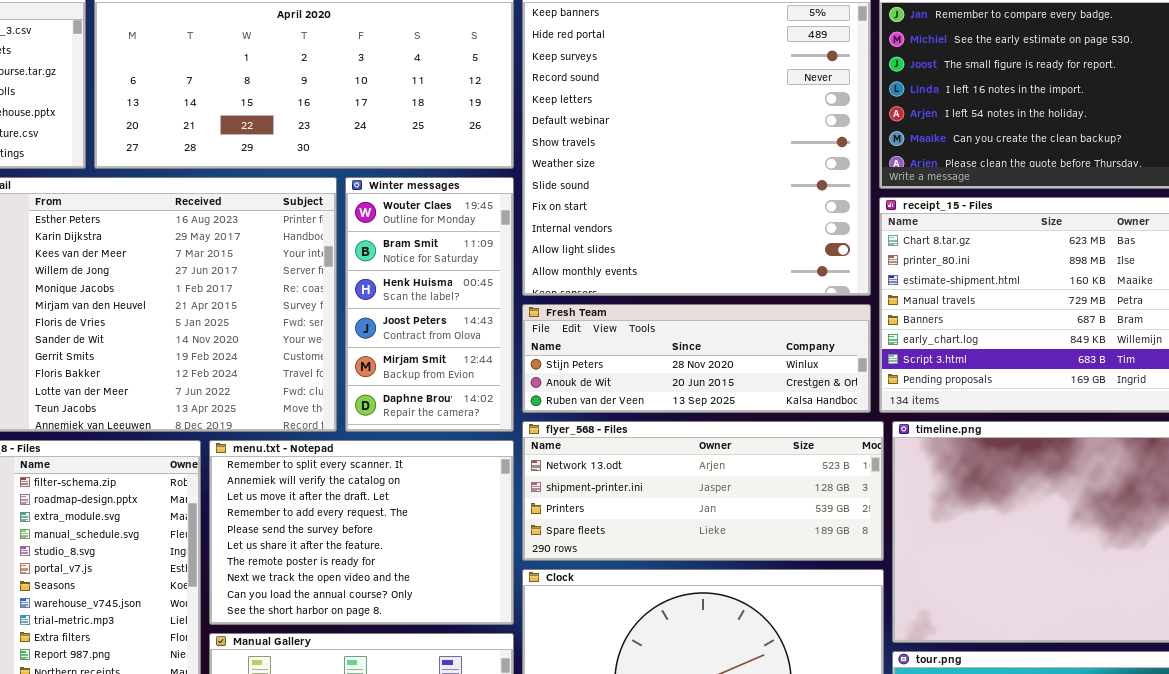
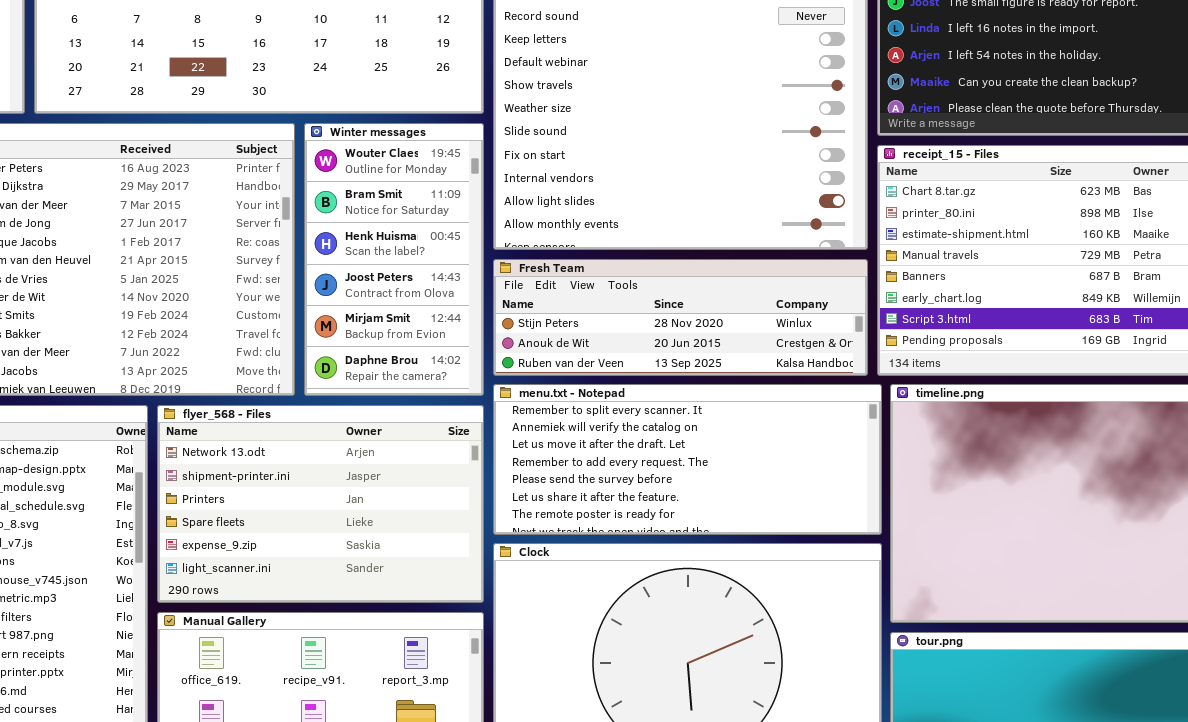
flyer_568 - Files: [522,421,884,561] -> [157,405,484,603], moved, resized
menu.txt - Notepad: [209,440,514,625] -> [493,384,882,535], moved, resized

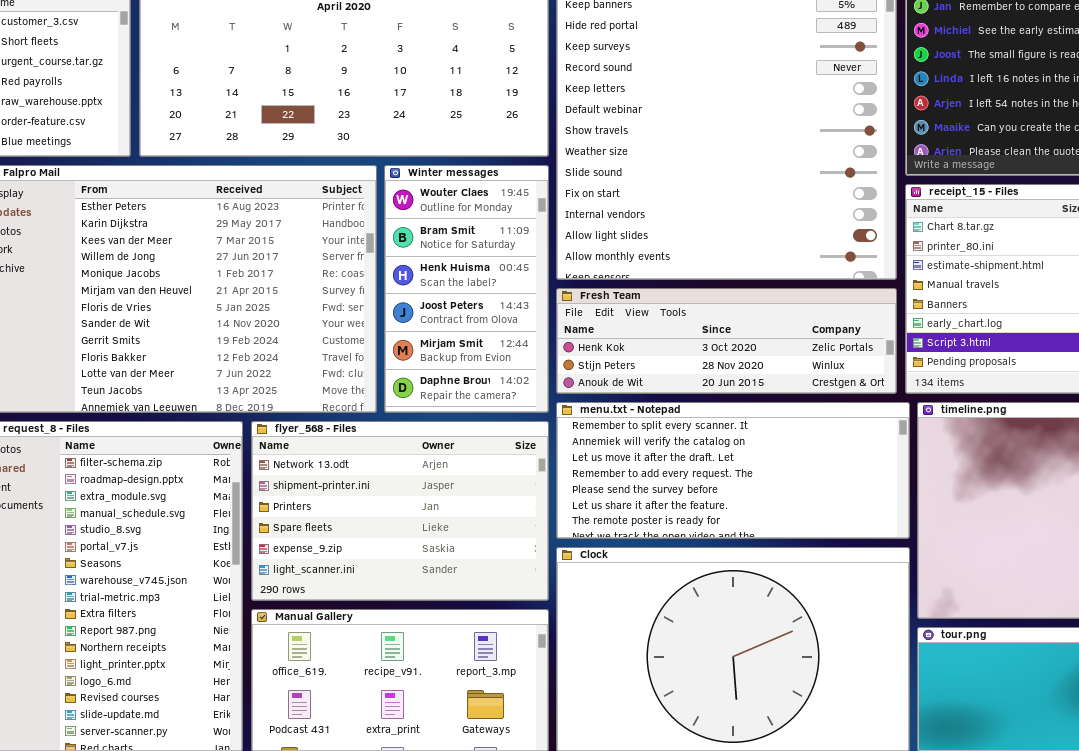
Fresh Team: [493,259,868,376] -> [556,288,897,394], scrolled up 1 row

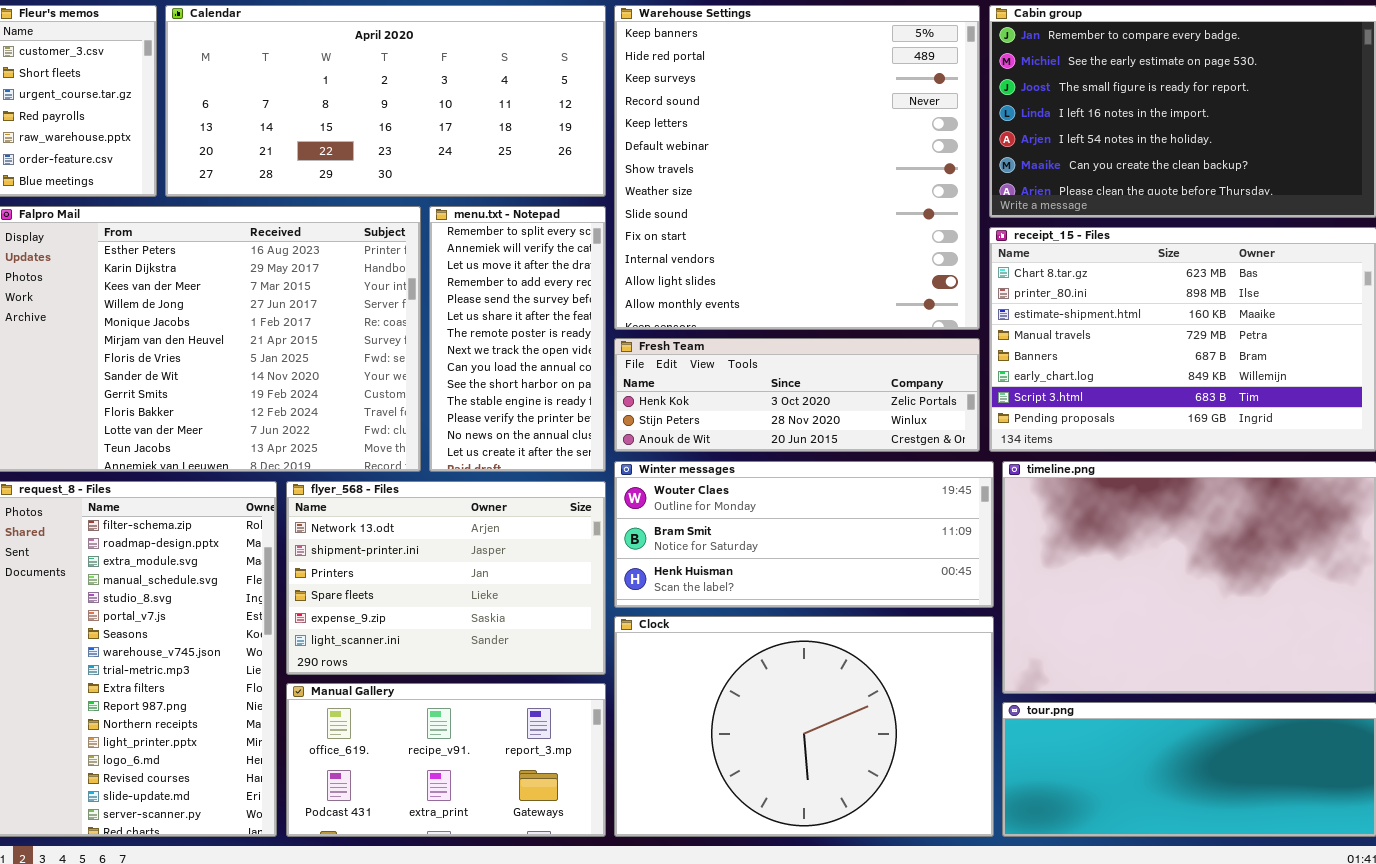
Winter messages: [384,165,549,413] -> [614,461,994,608], moved, resized
menu.txt - Notepad: [556,402,910,539] -> [429,206,606,472], moved, resized

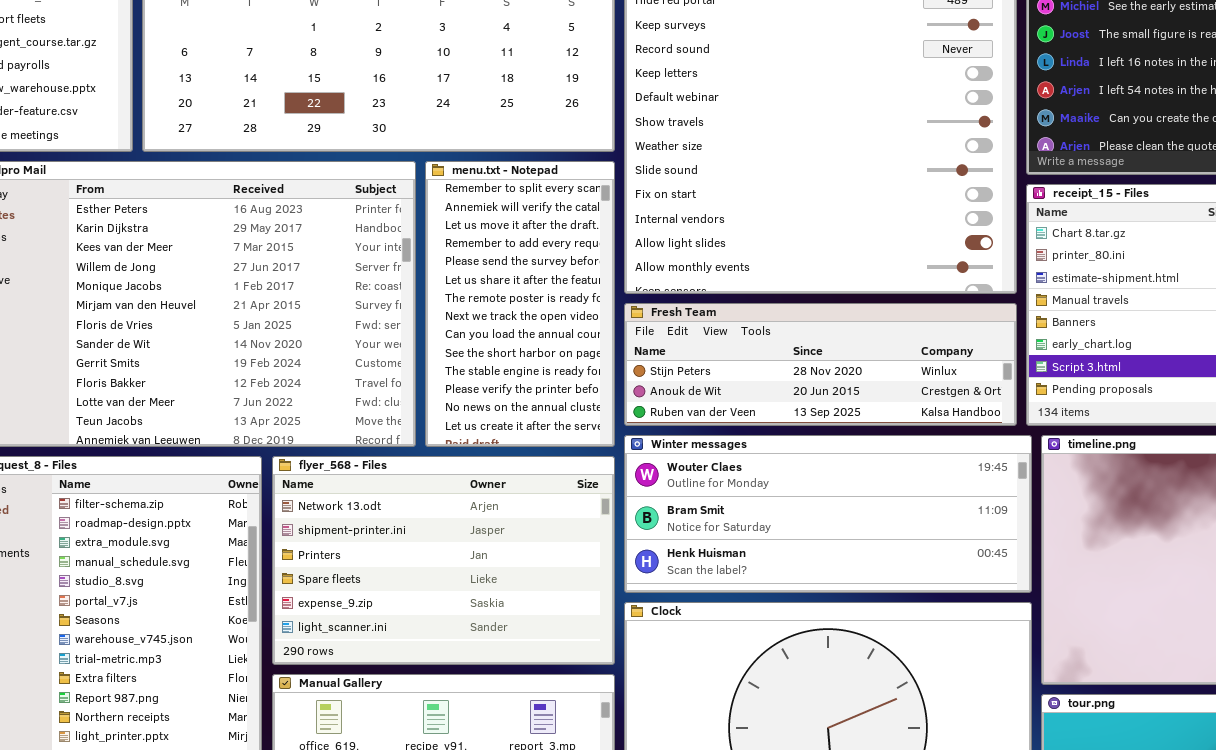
Fresh Team: [614,338,980,452] -> [624,303,1017,426], scrolled down 1 row

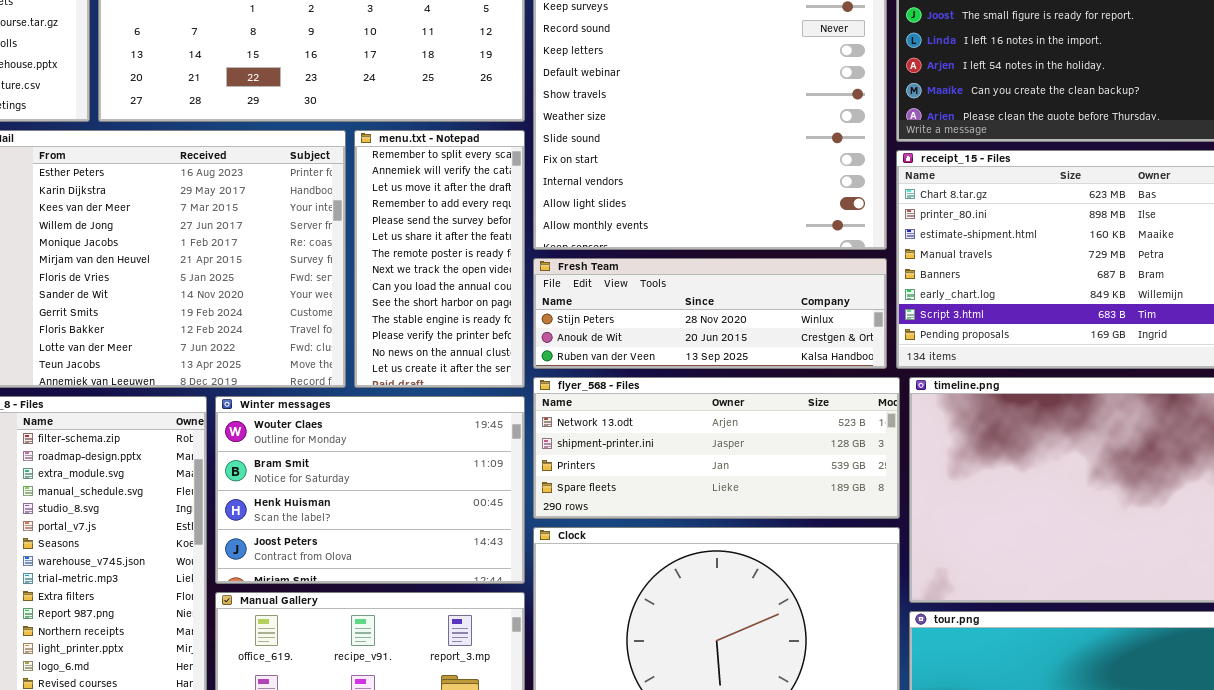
Winter messages: [624,435,1032,593] -> [215,396,525,584], moved, resized
flyer_568 - Files: [272,456,615,665] -> [533,377,900,519], moved, resized

